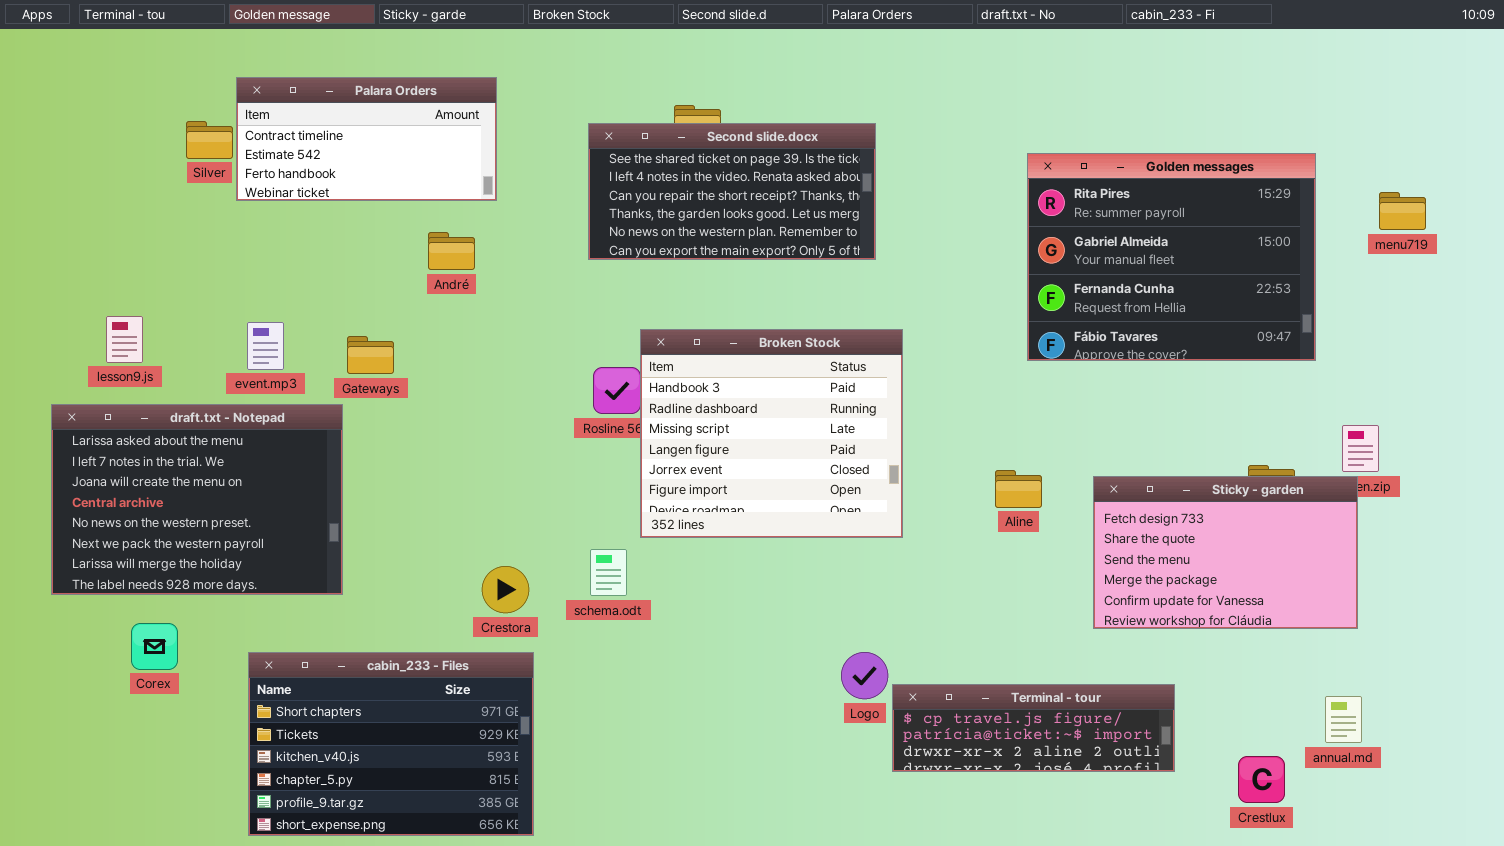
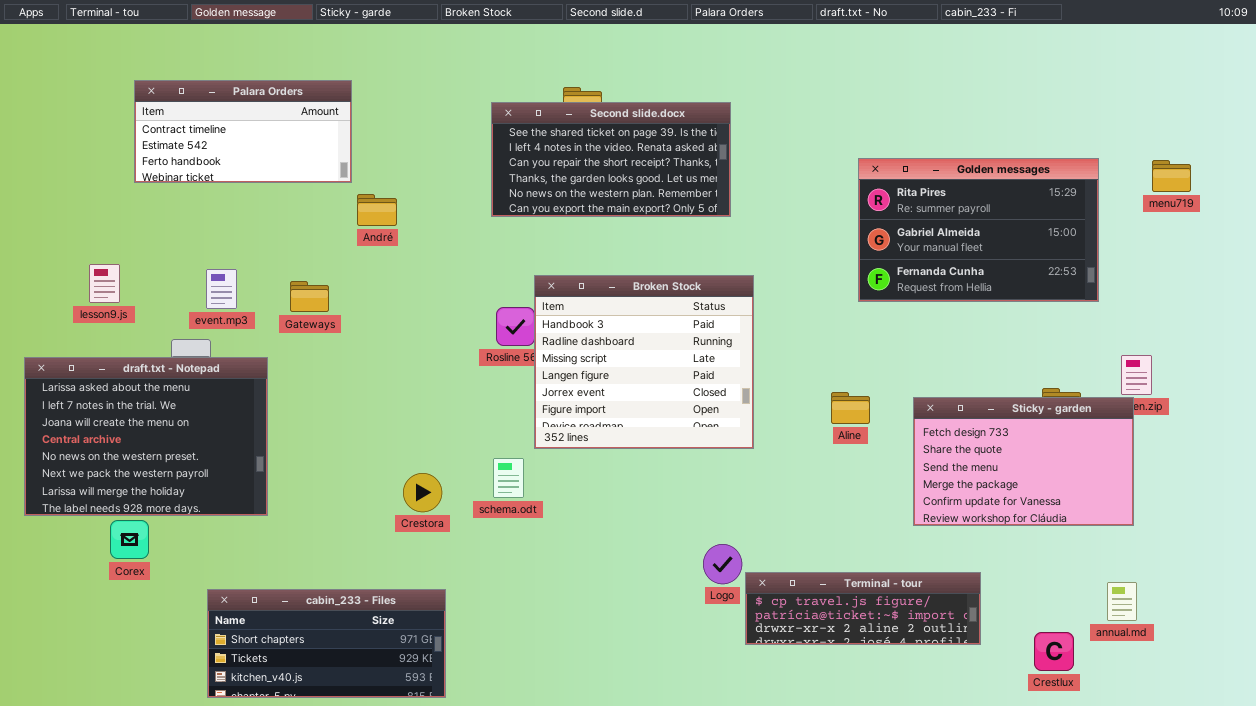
Palara Orders: [236,77,497,201] -> [134,80,352,183], moved
Golden messages: [1027,153,1316,361] -> [858,158,1099,302], resized
draft.txt - Notepad: [51,404,343,595] -> [24,357,268,516], moved
cabin_233 - Files: [248,652,534,836] -> [207,589,446,698], resized

